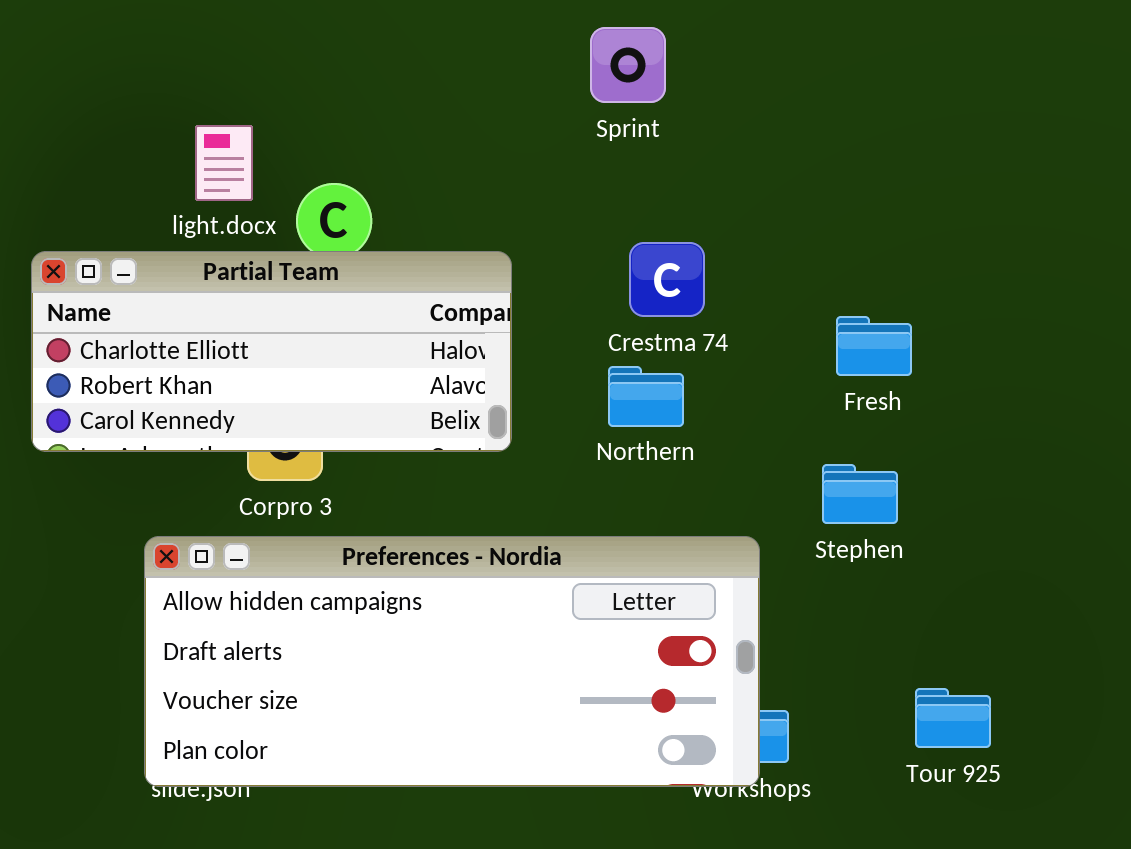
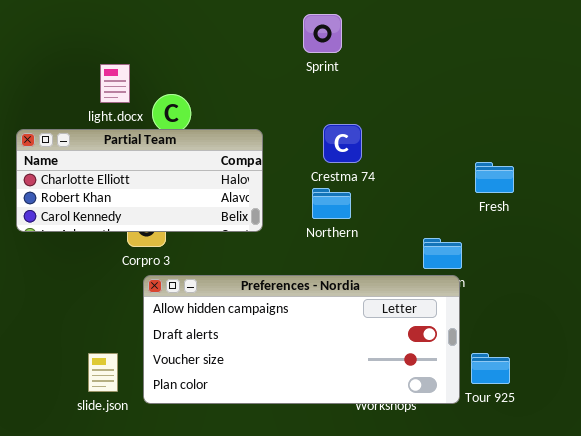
Fresh: [836,316,912,376] -> [475,162,514,193], moved
Preferences - Nordia: [144,536,760,787] -> [143,275,460,404], moved

